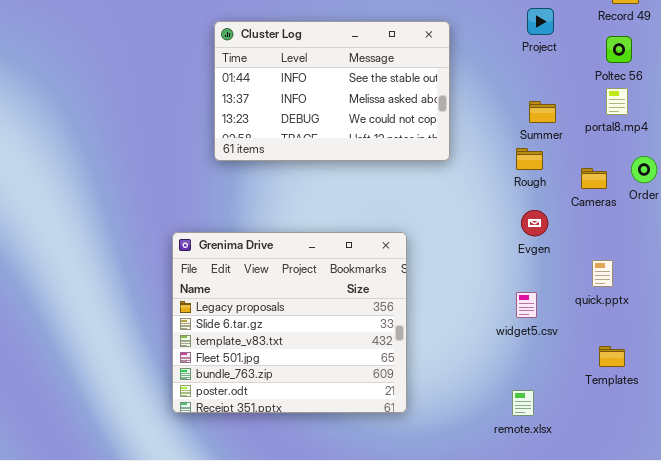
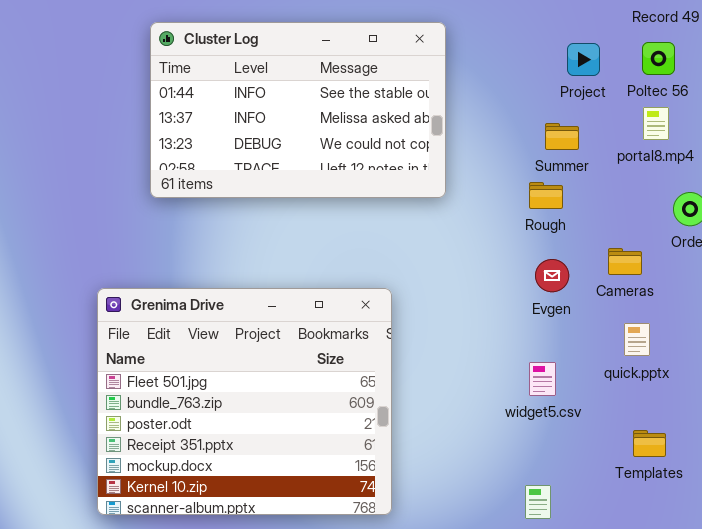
Project: [527,8,554,35] -> [567,43,600,76], moved
Cameras: [581,168,607,189] -> [608,248,642,275], moved
Grenima Drive: [172,232,407,413] -> [97,288,392,515], scrolled down 3 rows

